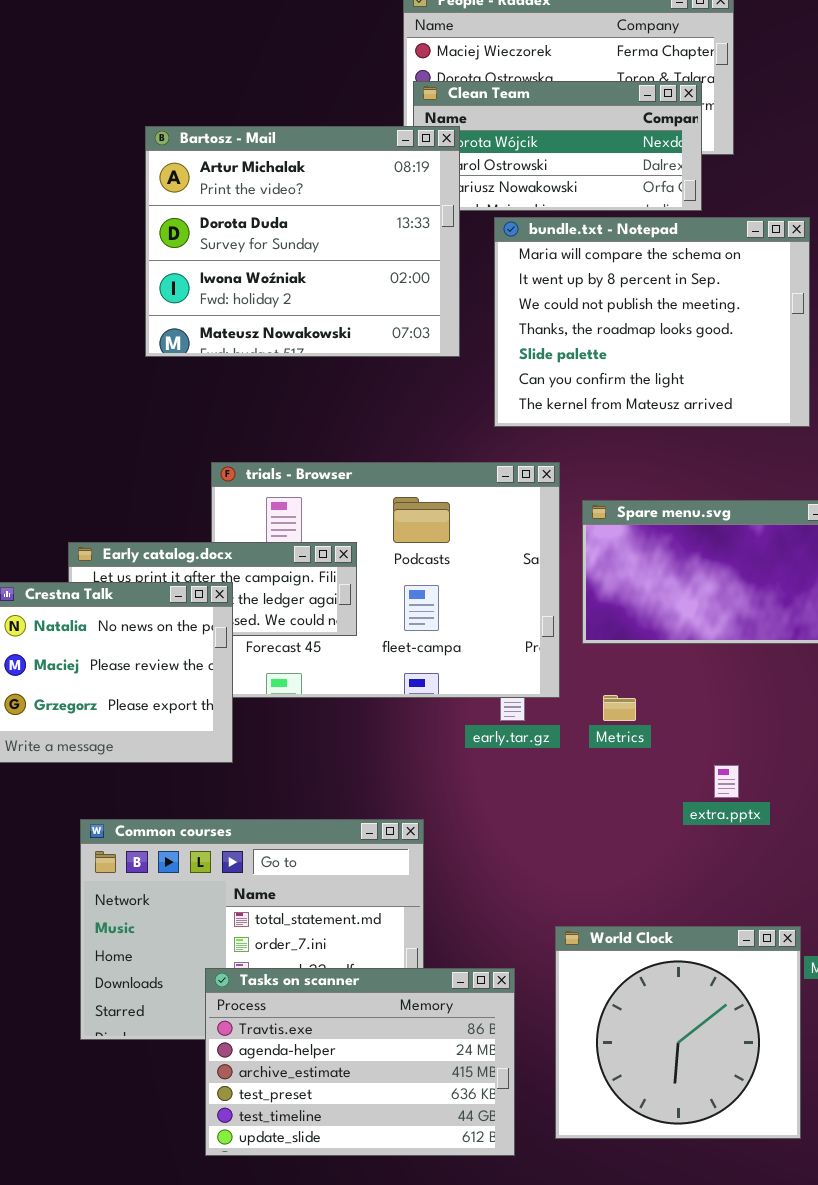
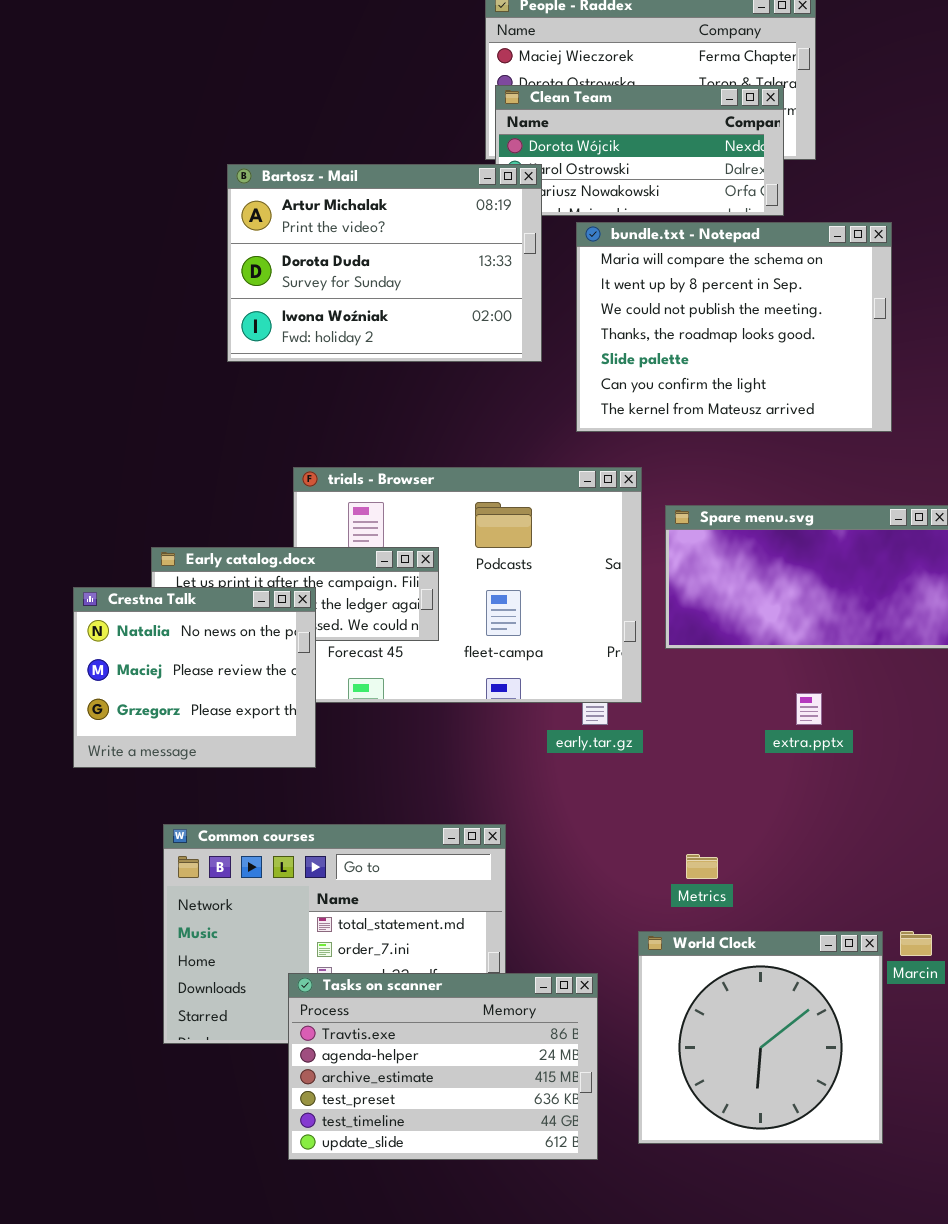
Bartosz - Mail: [145,126,460,357] -> [227,164,542,362], resized
Metrics: [603,695,636,721] -> [686,854,718,879], moved
extra.pptx: [714,765,739,798] -> [796,693,822,725], moved

